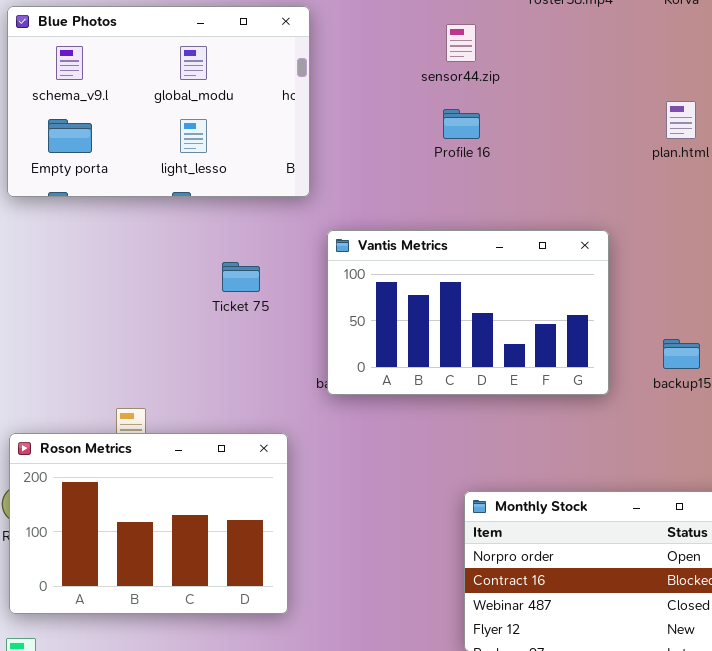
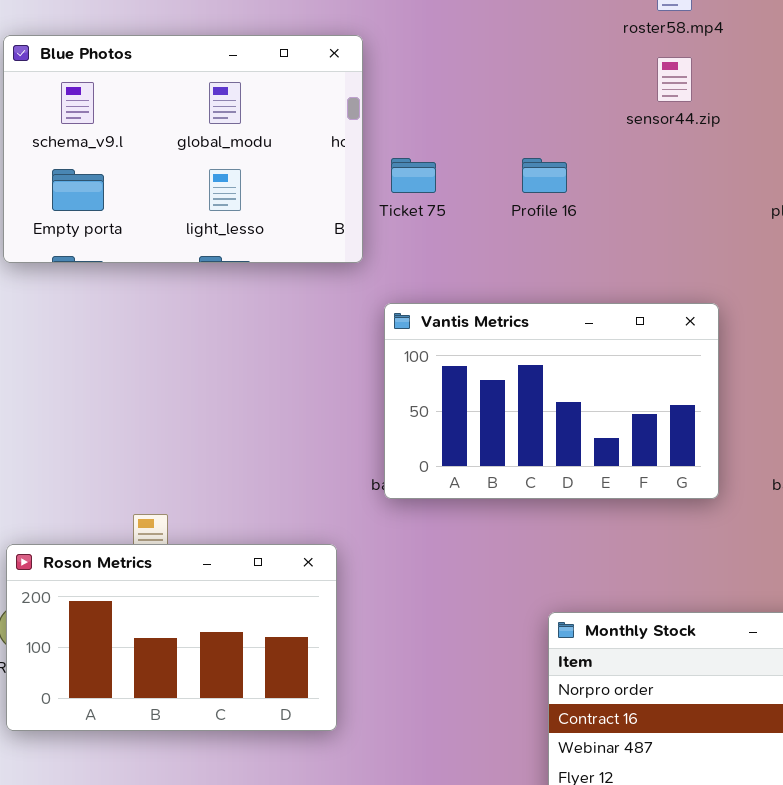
sensor44.zip: [446,24,476,62] -> [657,57,692,102], moved
Ticket 75: [222,262,260,292] -> [391,158,436,193], moved
Roson Metrics: [9,433,288,614] -> [6,544,337,731], resized

